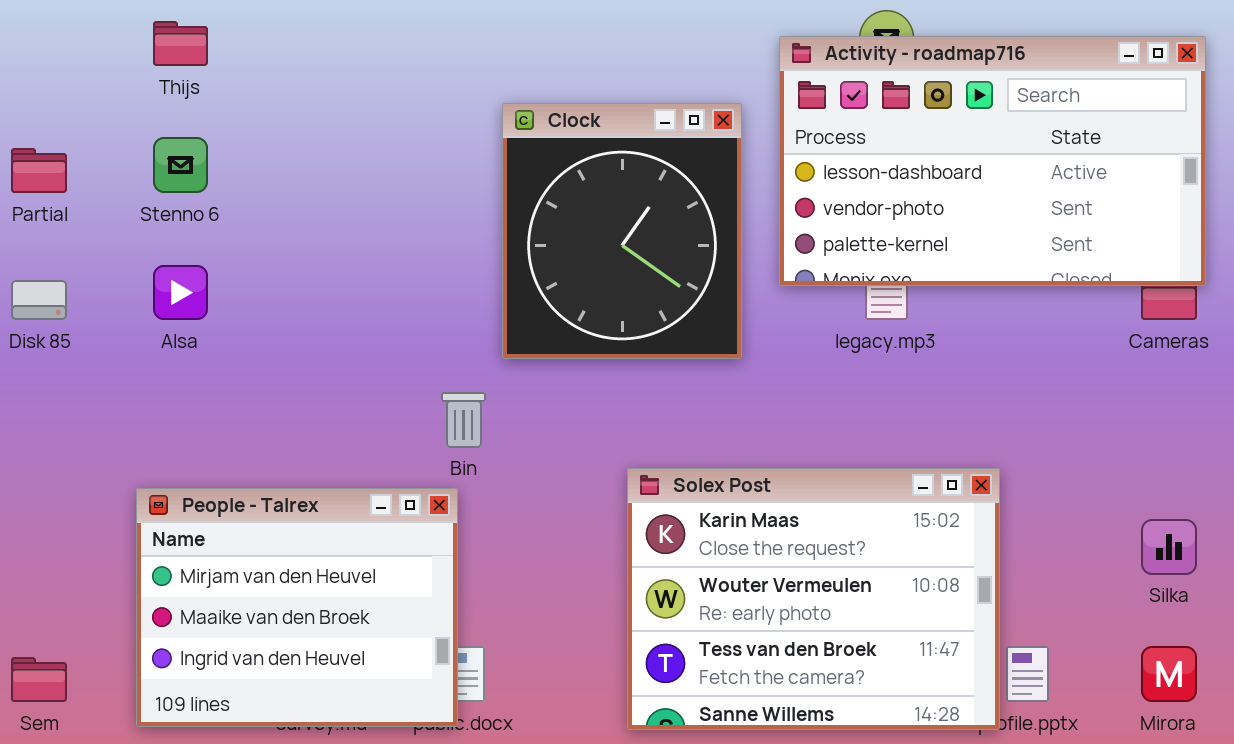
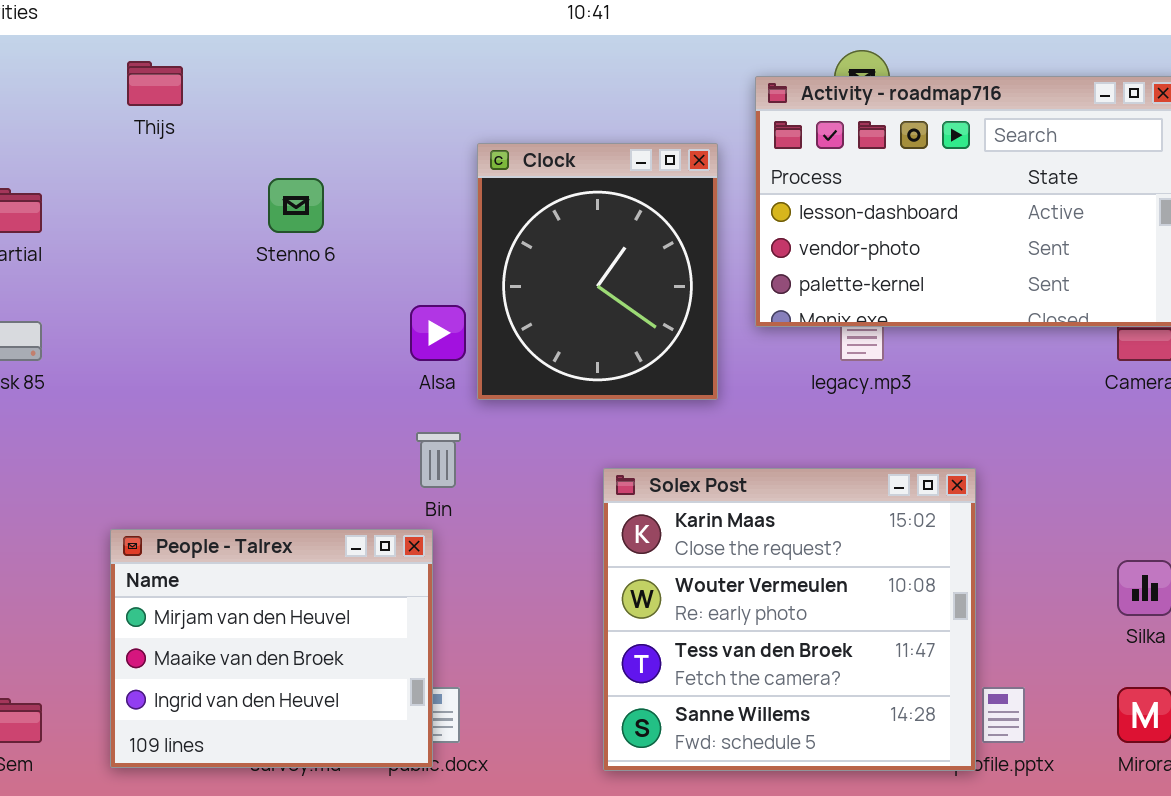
Stenno 6: [153,137,208,193] -> [268,178,324,233], moved
Alsa: [153,265,208,320] -> [410,305,466,361], moved
Solex Post: [627,468,1000,730] -> [603,468,976,771], resized

